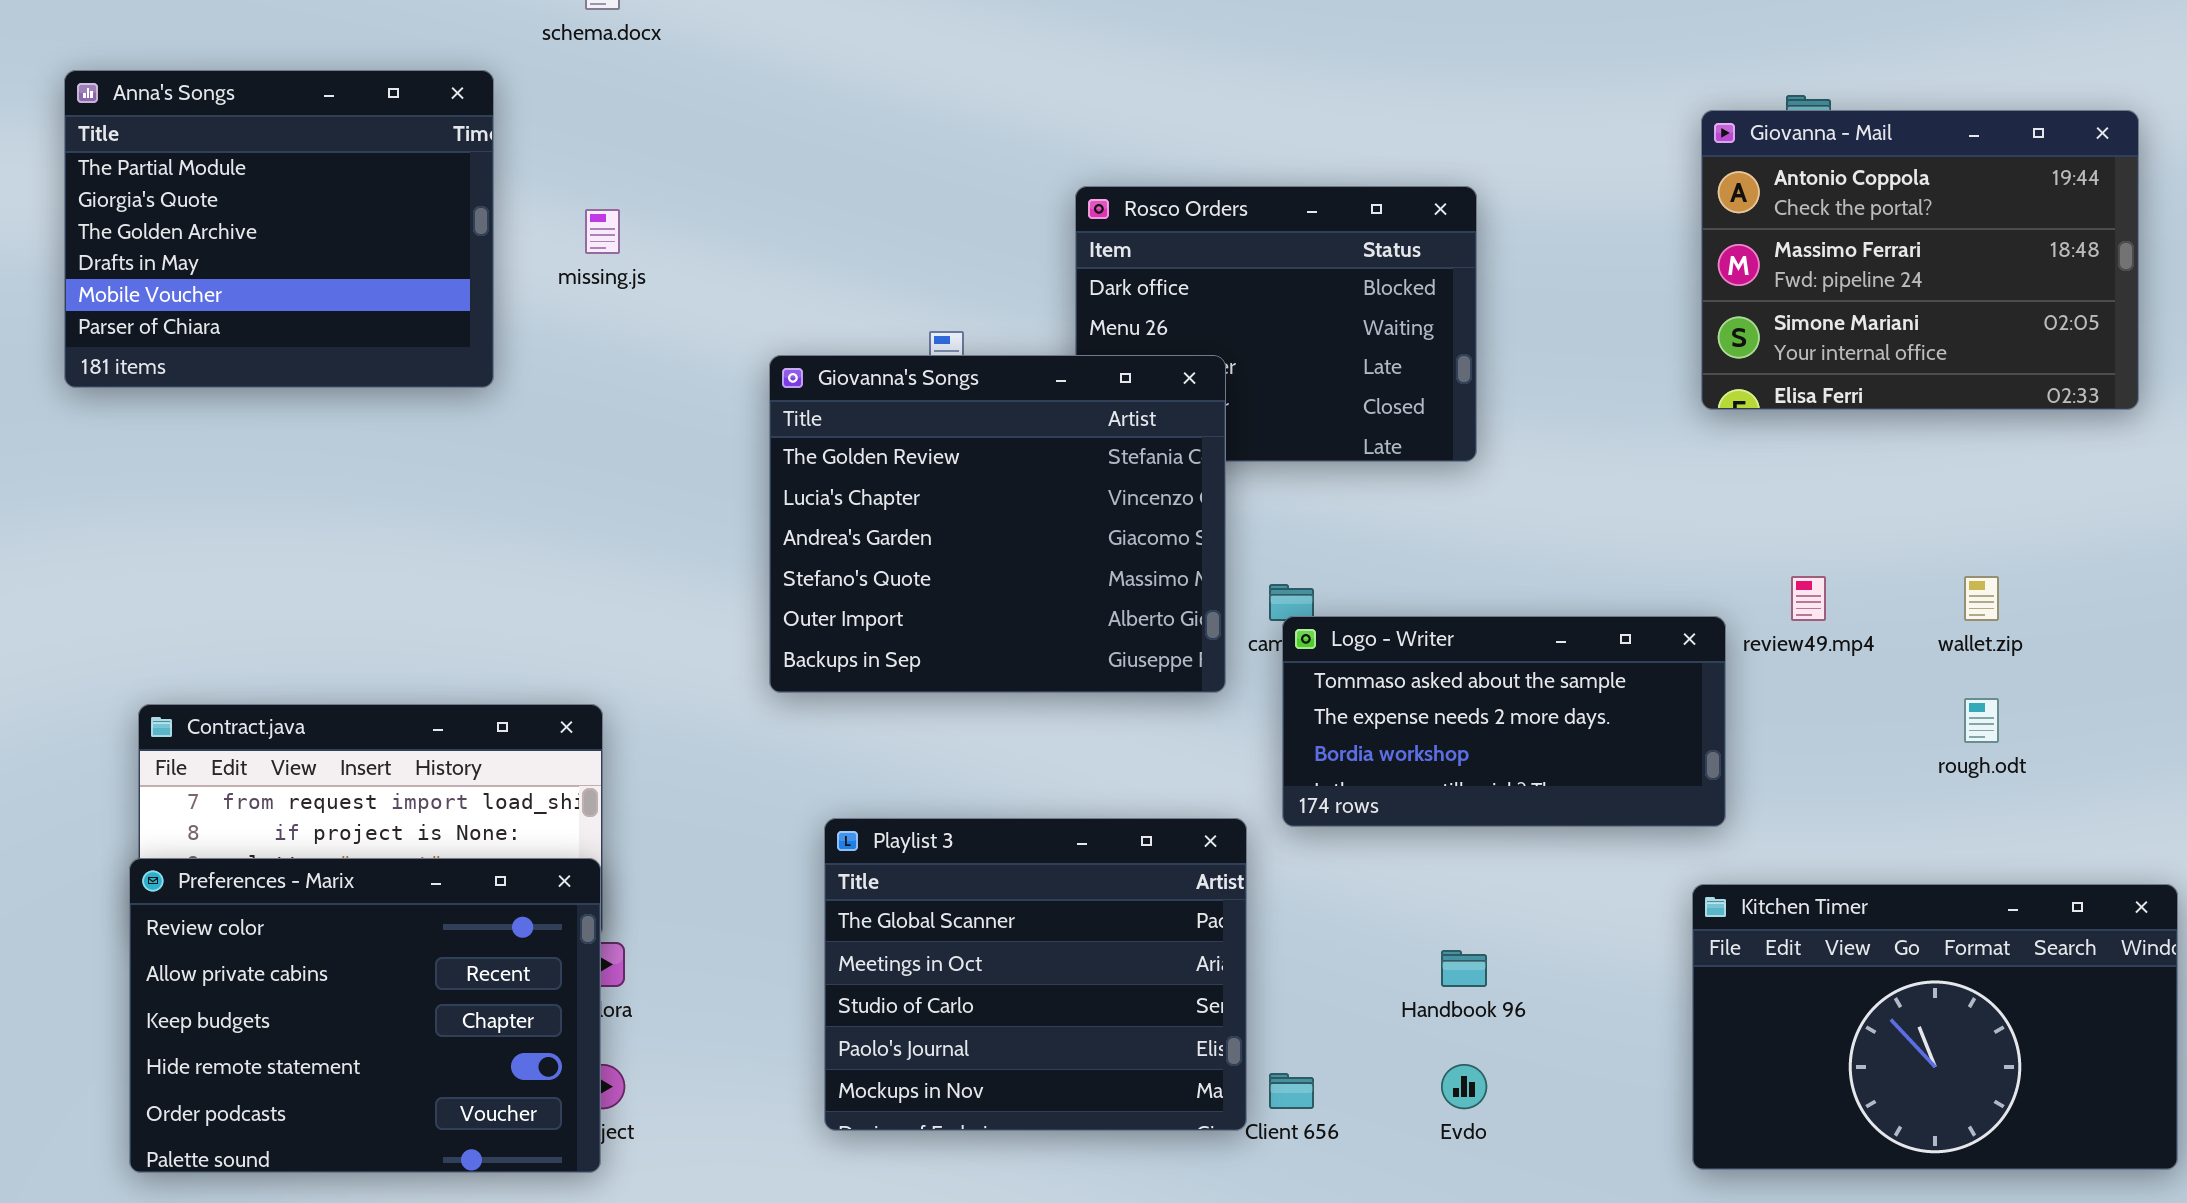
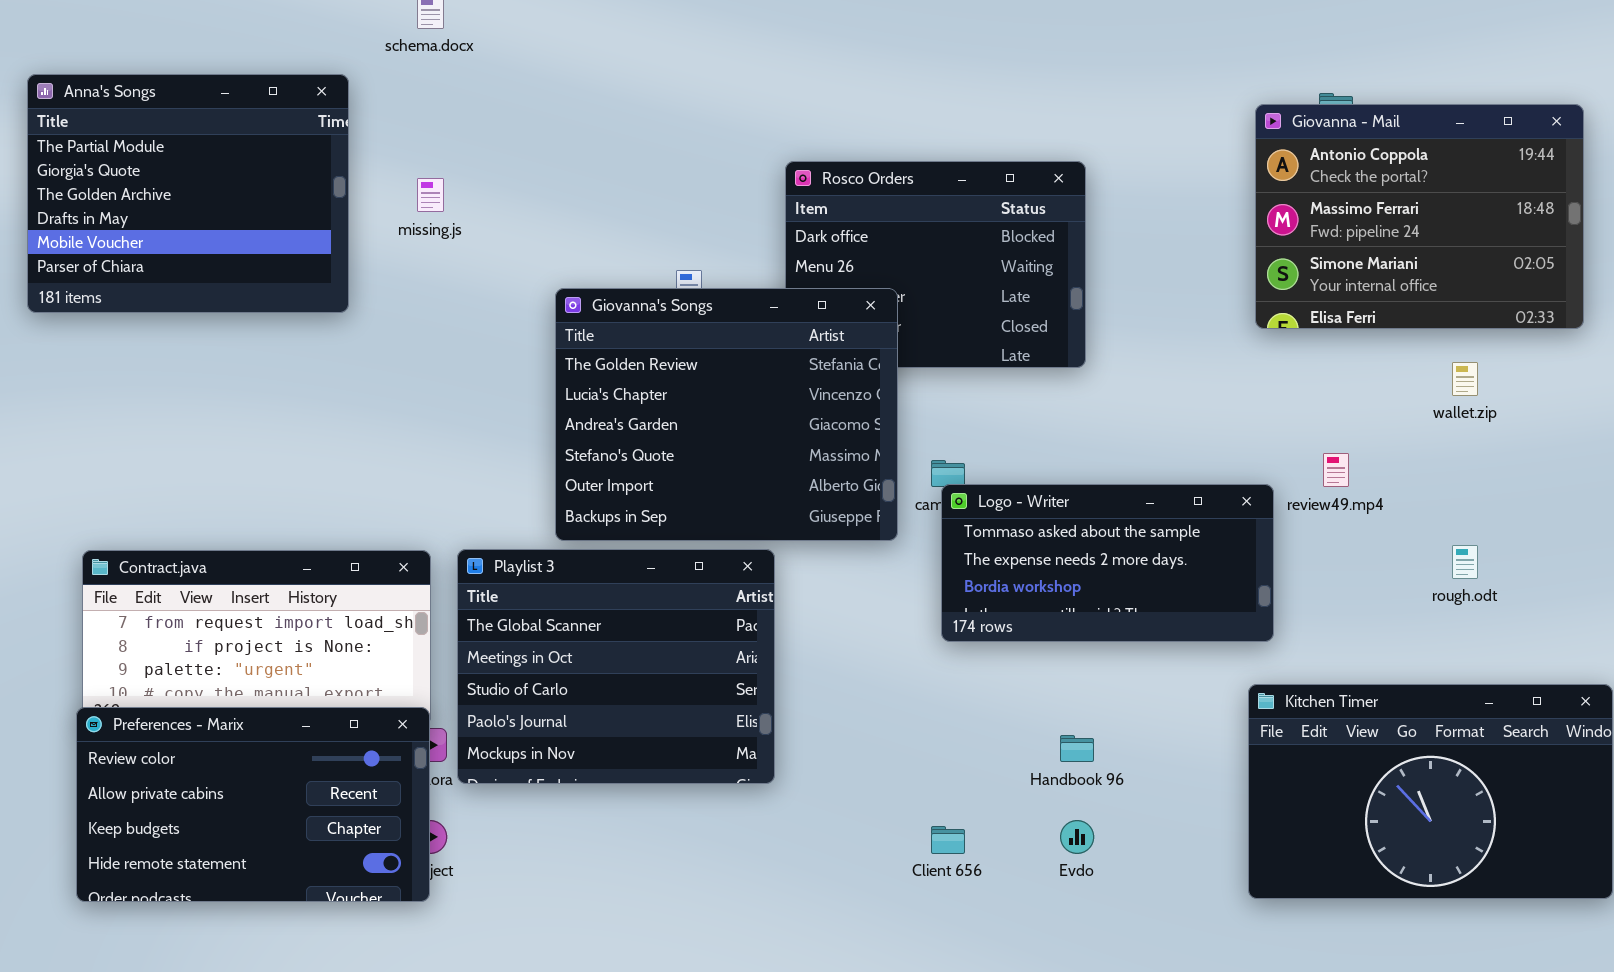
wallet.zip: [1964,576,1999,621] -> [1452,362,1478,396], moved
Playlist 3: [824,818,1247,1131] -> [457,549,775,784], moved
Preferences - Marix: [129,858,601,1173] -> [76,707,430,902], resized

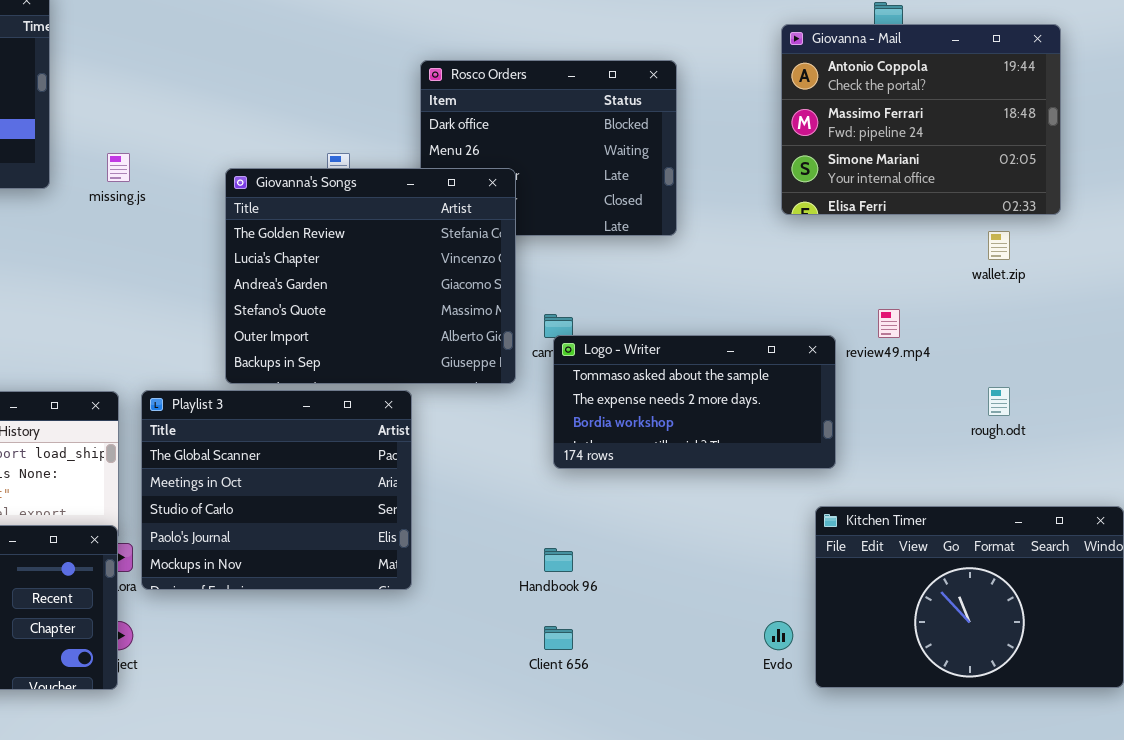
Giovanna - Mail: [1255,104,1584,329] -> [781,24,1061,215], moved
missing.js: [417,178,444,212] -> [107,153,130,182], moved
Handbook 96: [1060,735,1094,762] -> [544,548,573,572], moved
Evdo: [1060,820,1094,854] -> [764,621,793,650], moved

